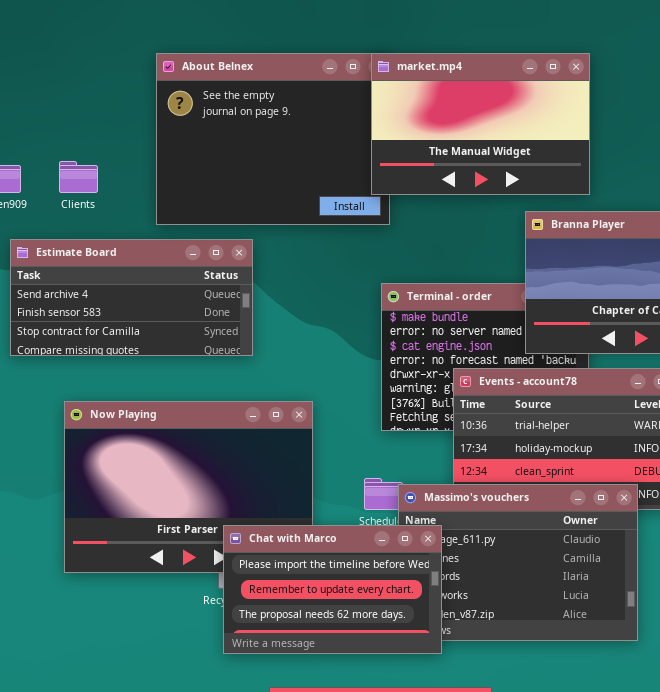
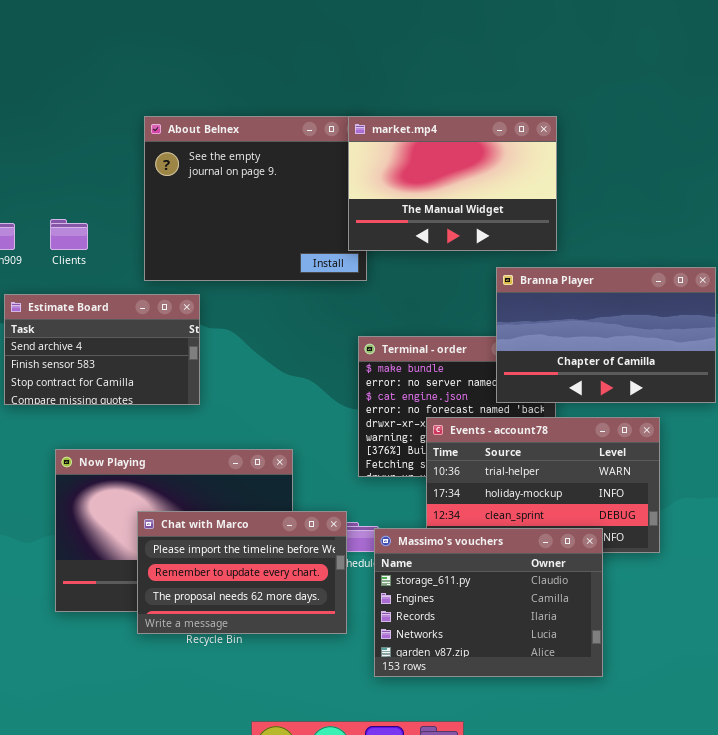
Estimate Board: [10,239,253,356] -> [4,294,200,405], resized
Chat with Marco: [223,525,442,654] -> [137,511,347,634], moved

